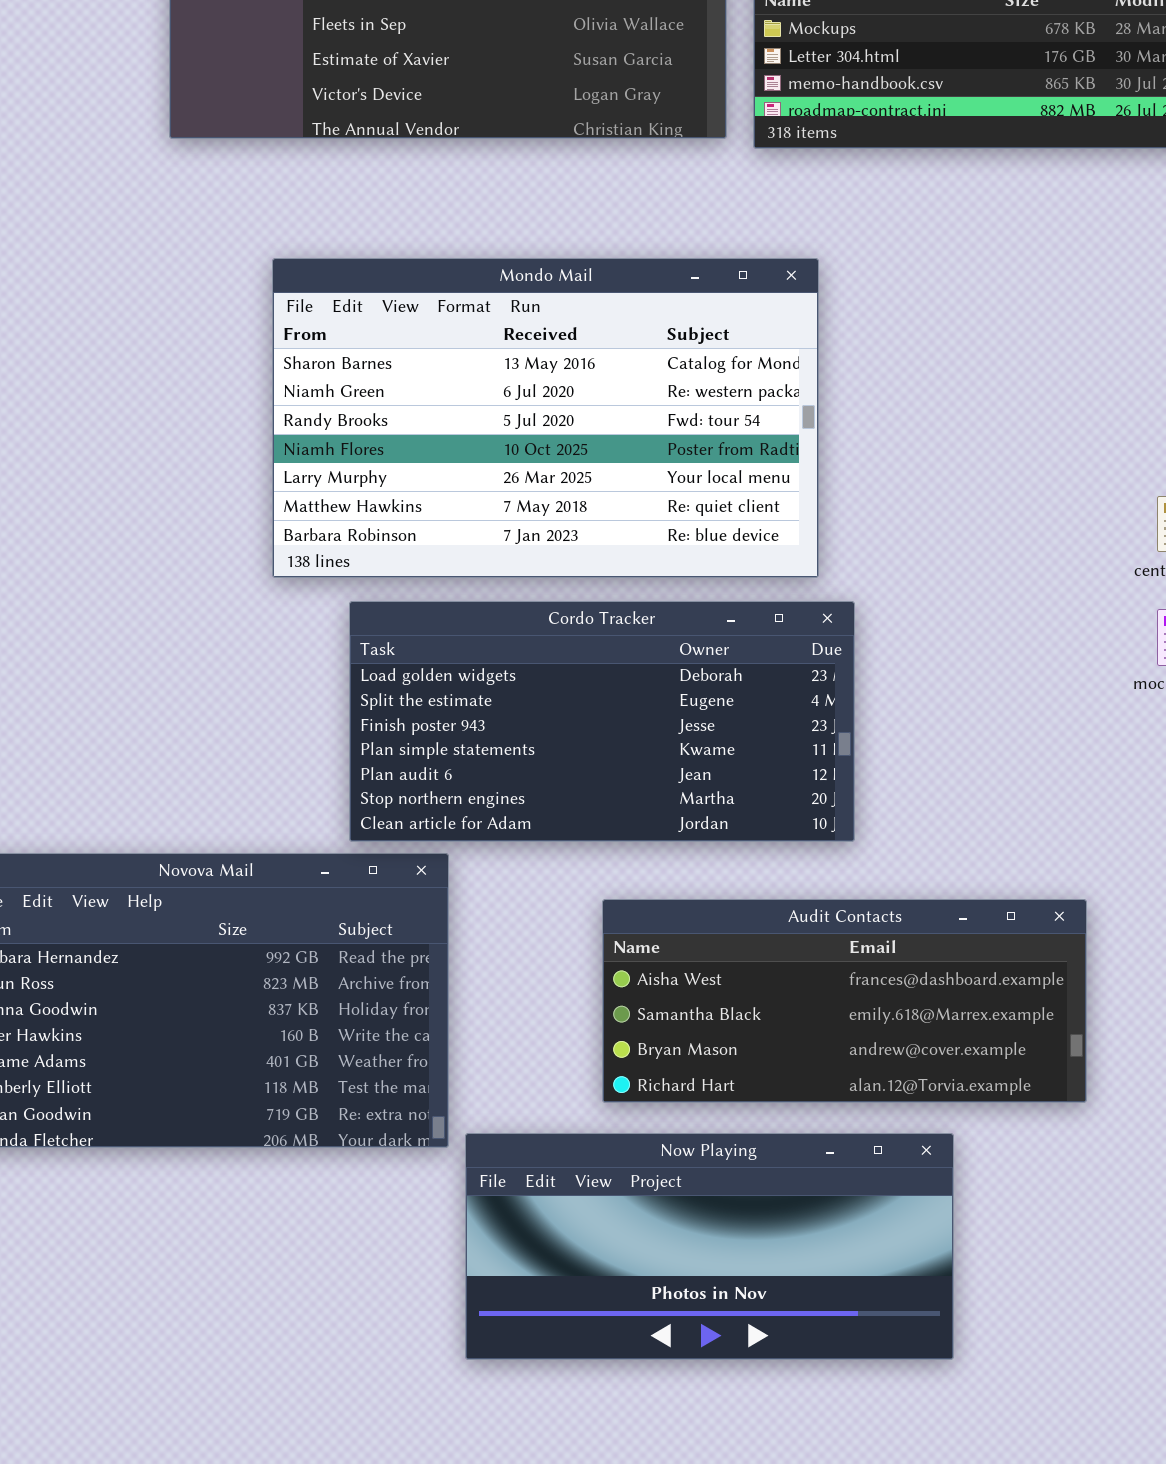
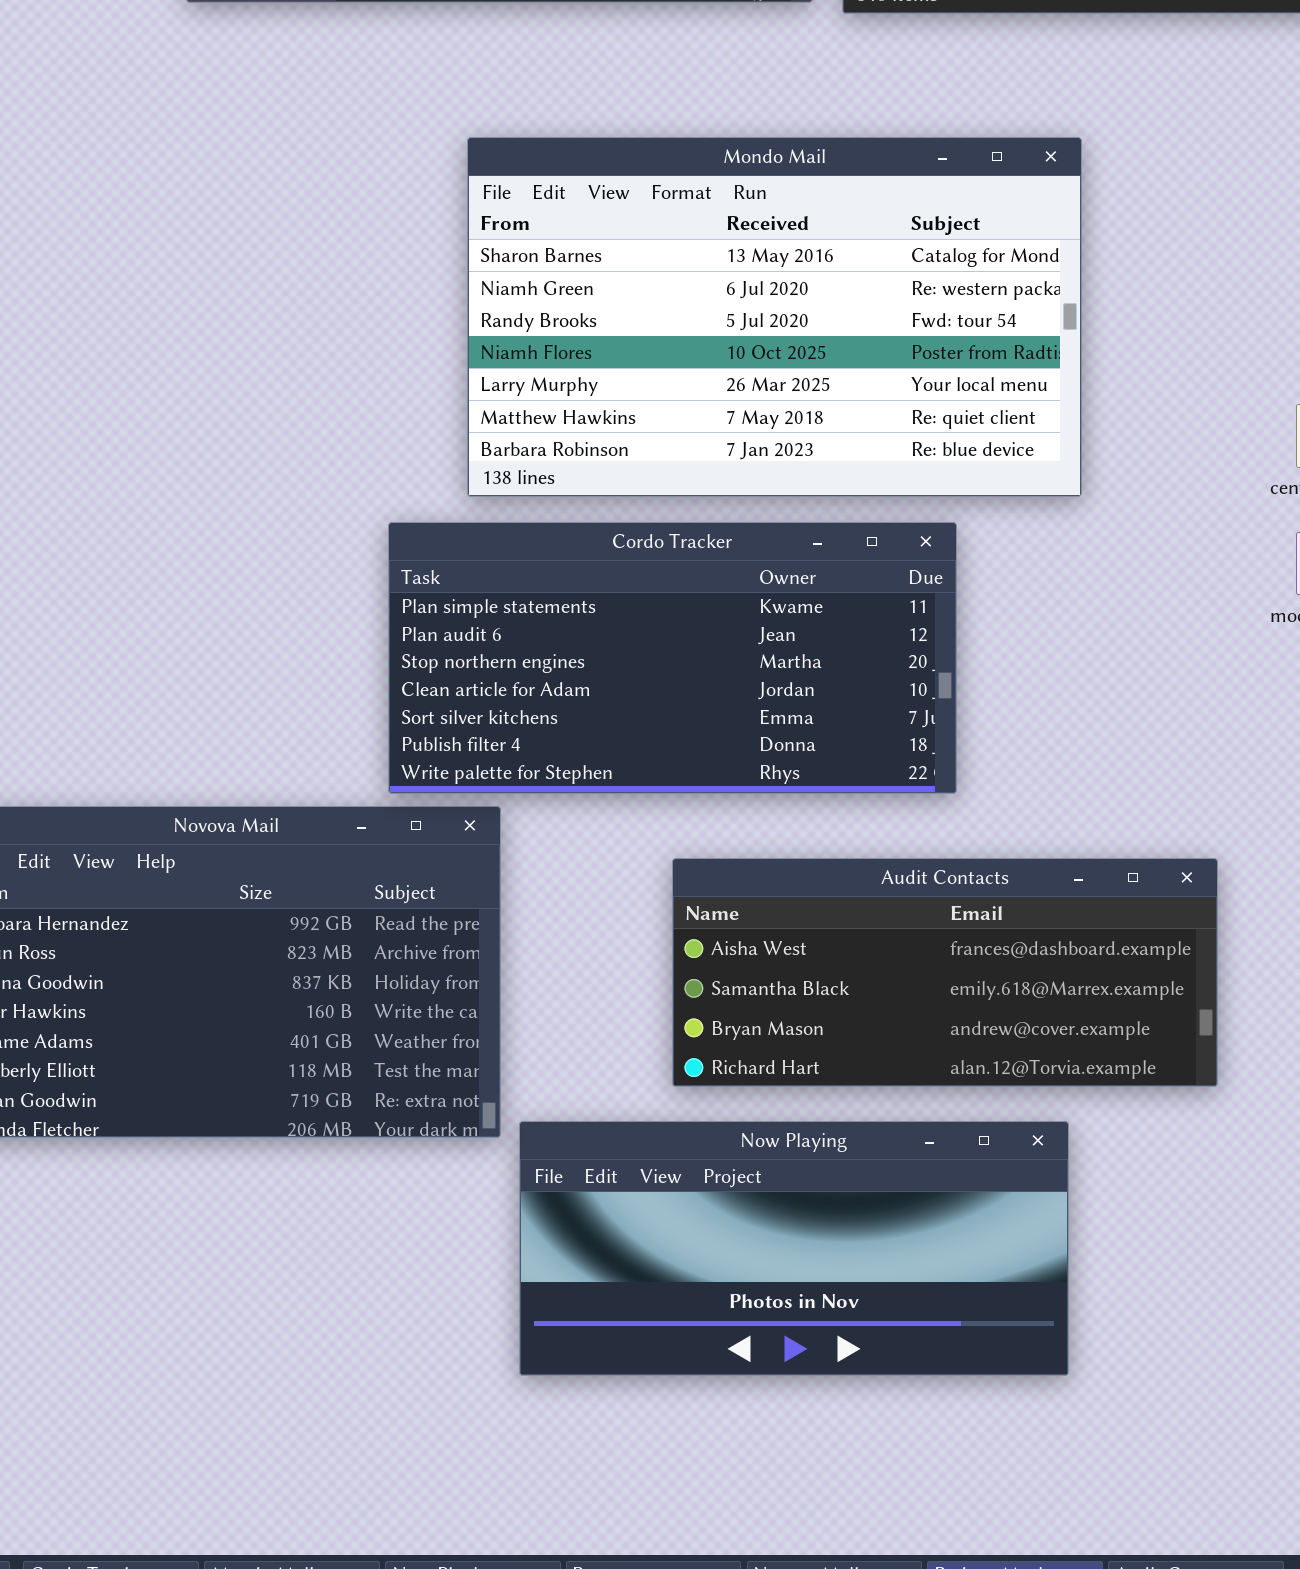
Mondo Mail: [272,258,819,578] -> [467,137,1082,497], moved
Cordo Tracker: [349,601,855,842] -> [388,522,957,794], scrolled down 3 rows

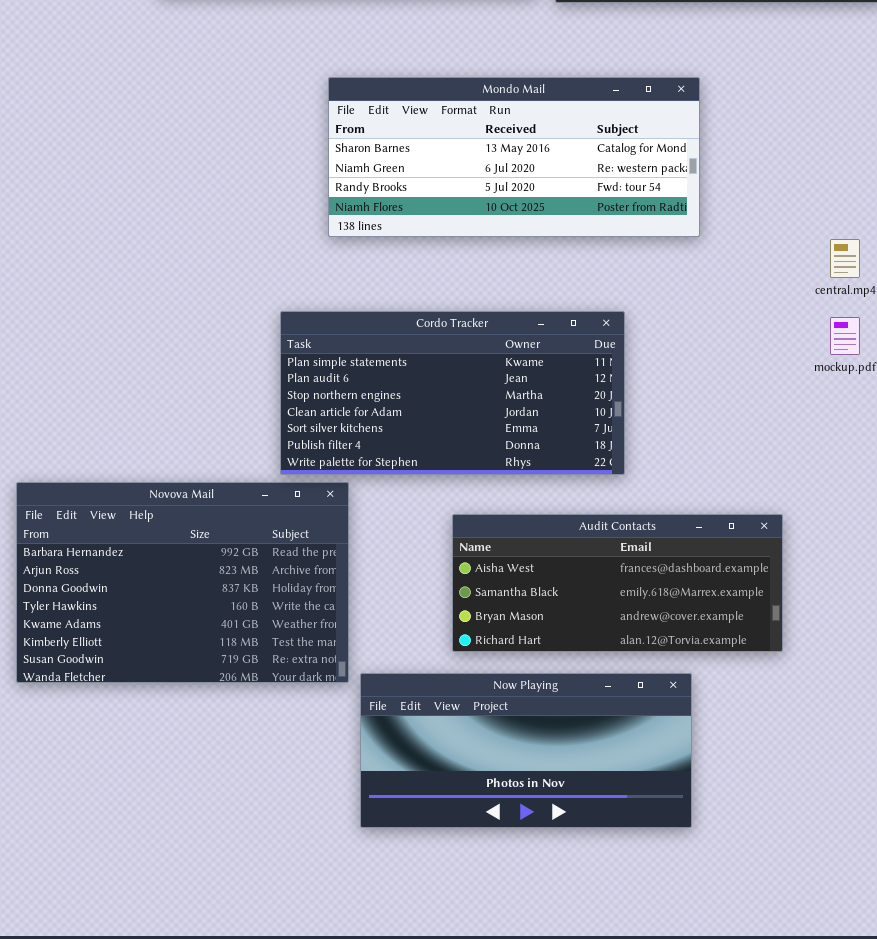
Mondo Mail: [467,137,1082,497] -> [328,77,700,237], resized

